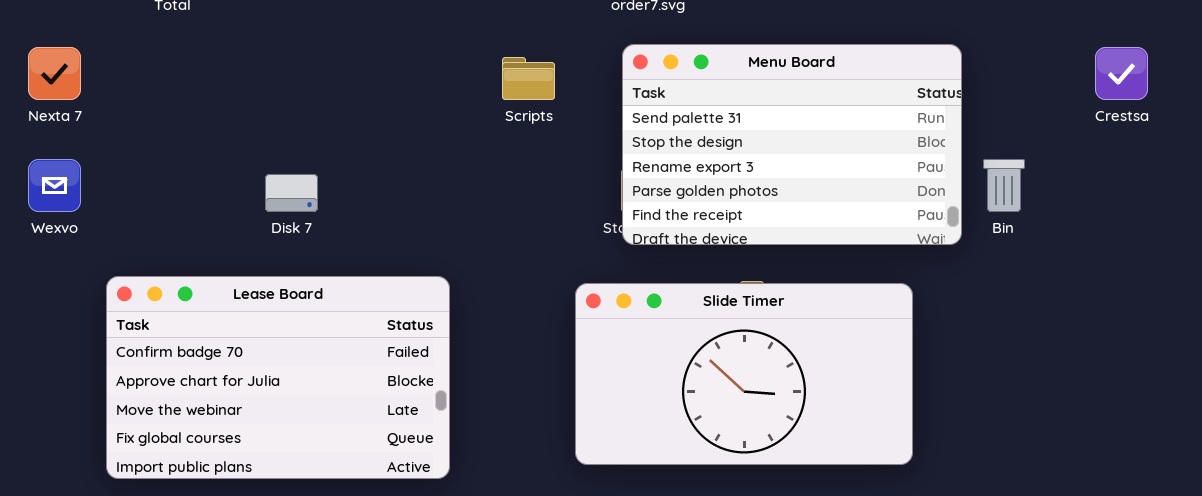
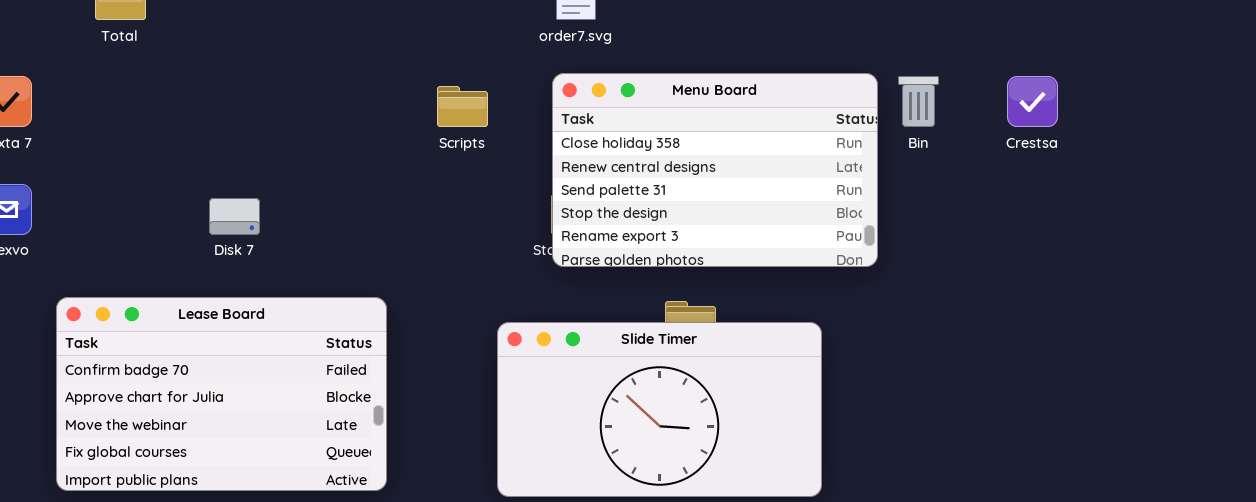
Menu Board: [622,44,962,245] -> [552,73,878,267], scrolled up 2 rows
Bin: [983,159,1025,212] -> [898,76,939,127], moved
Slide Timer: [575,283,913,465] -> [497,322,822,497], moved

